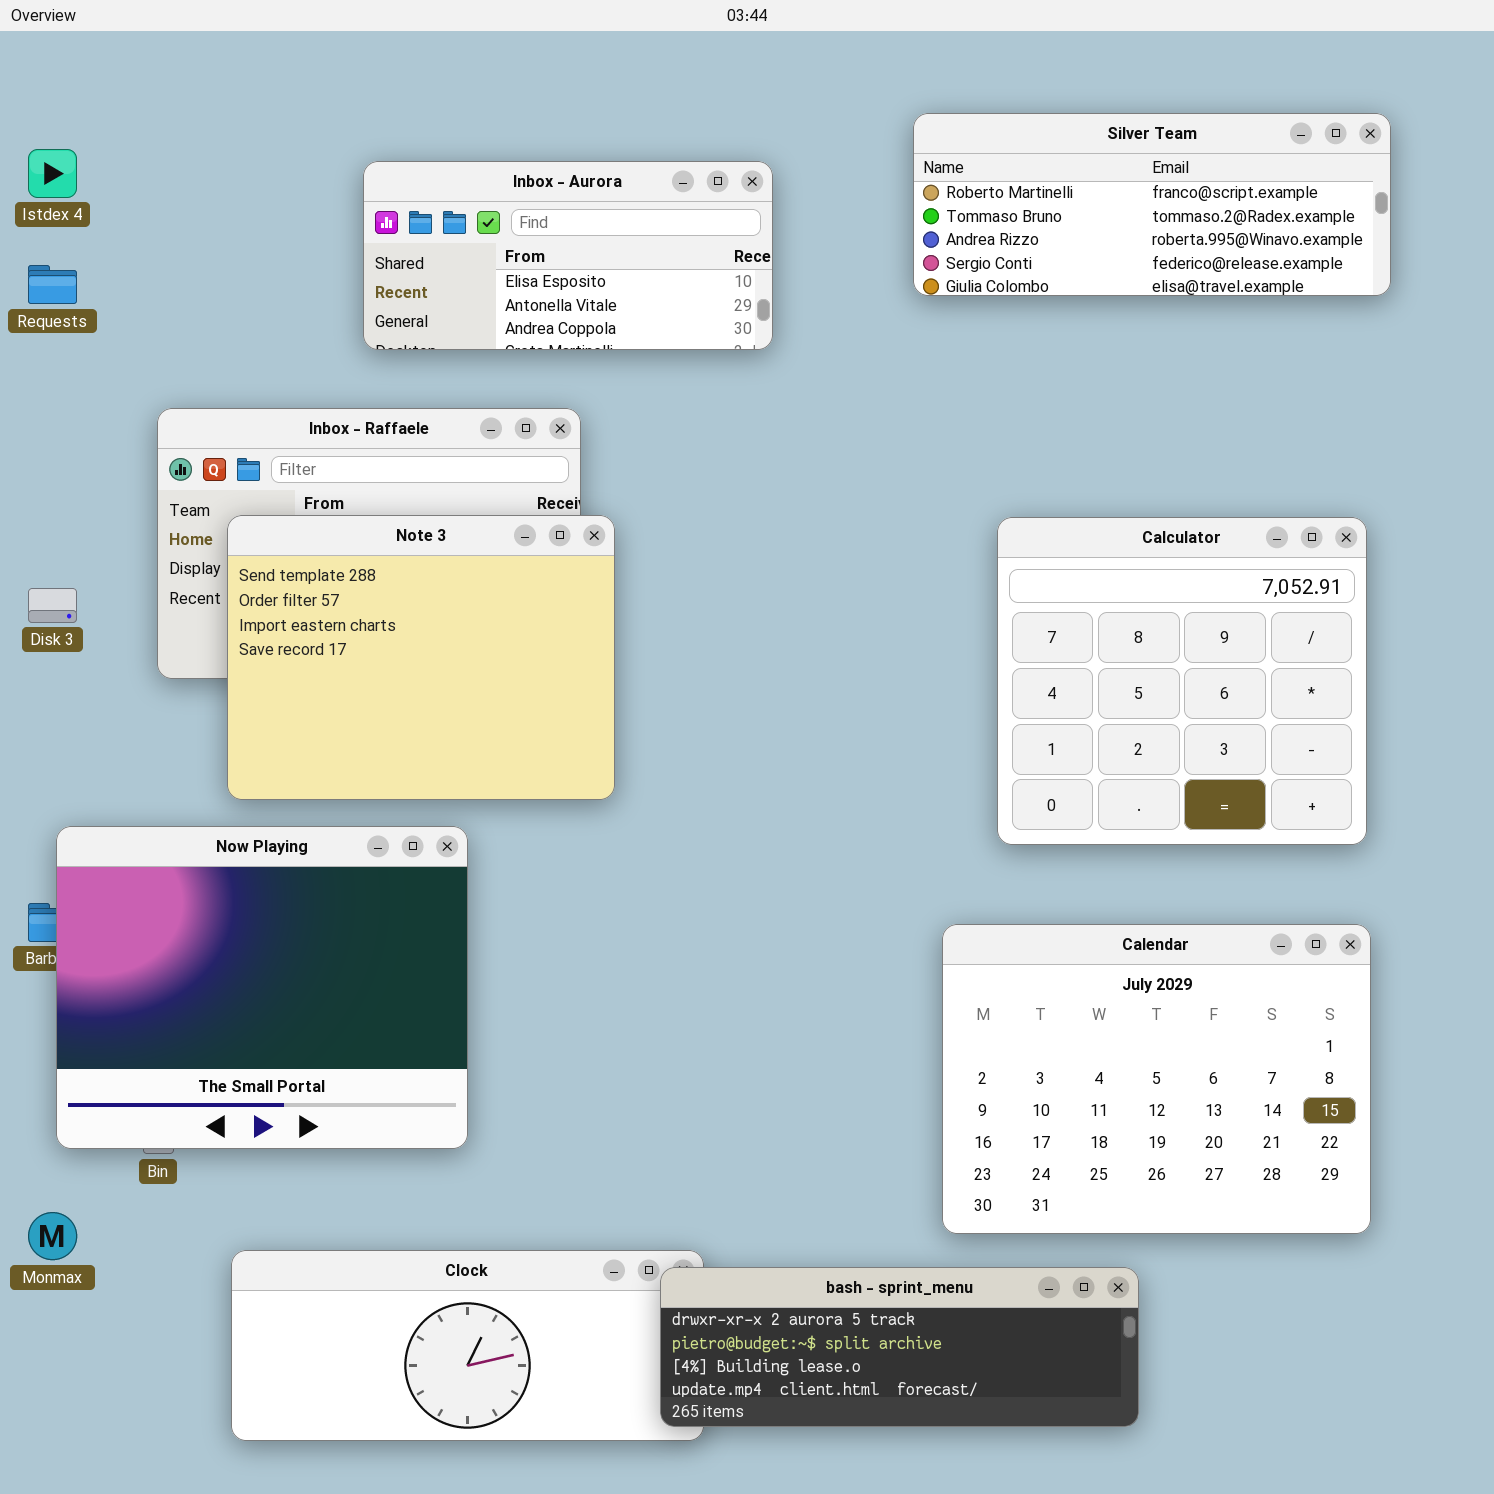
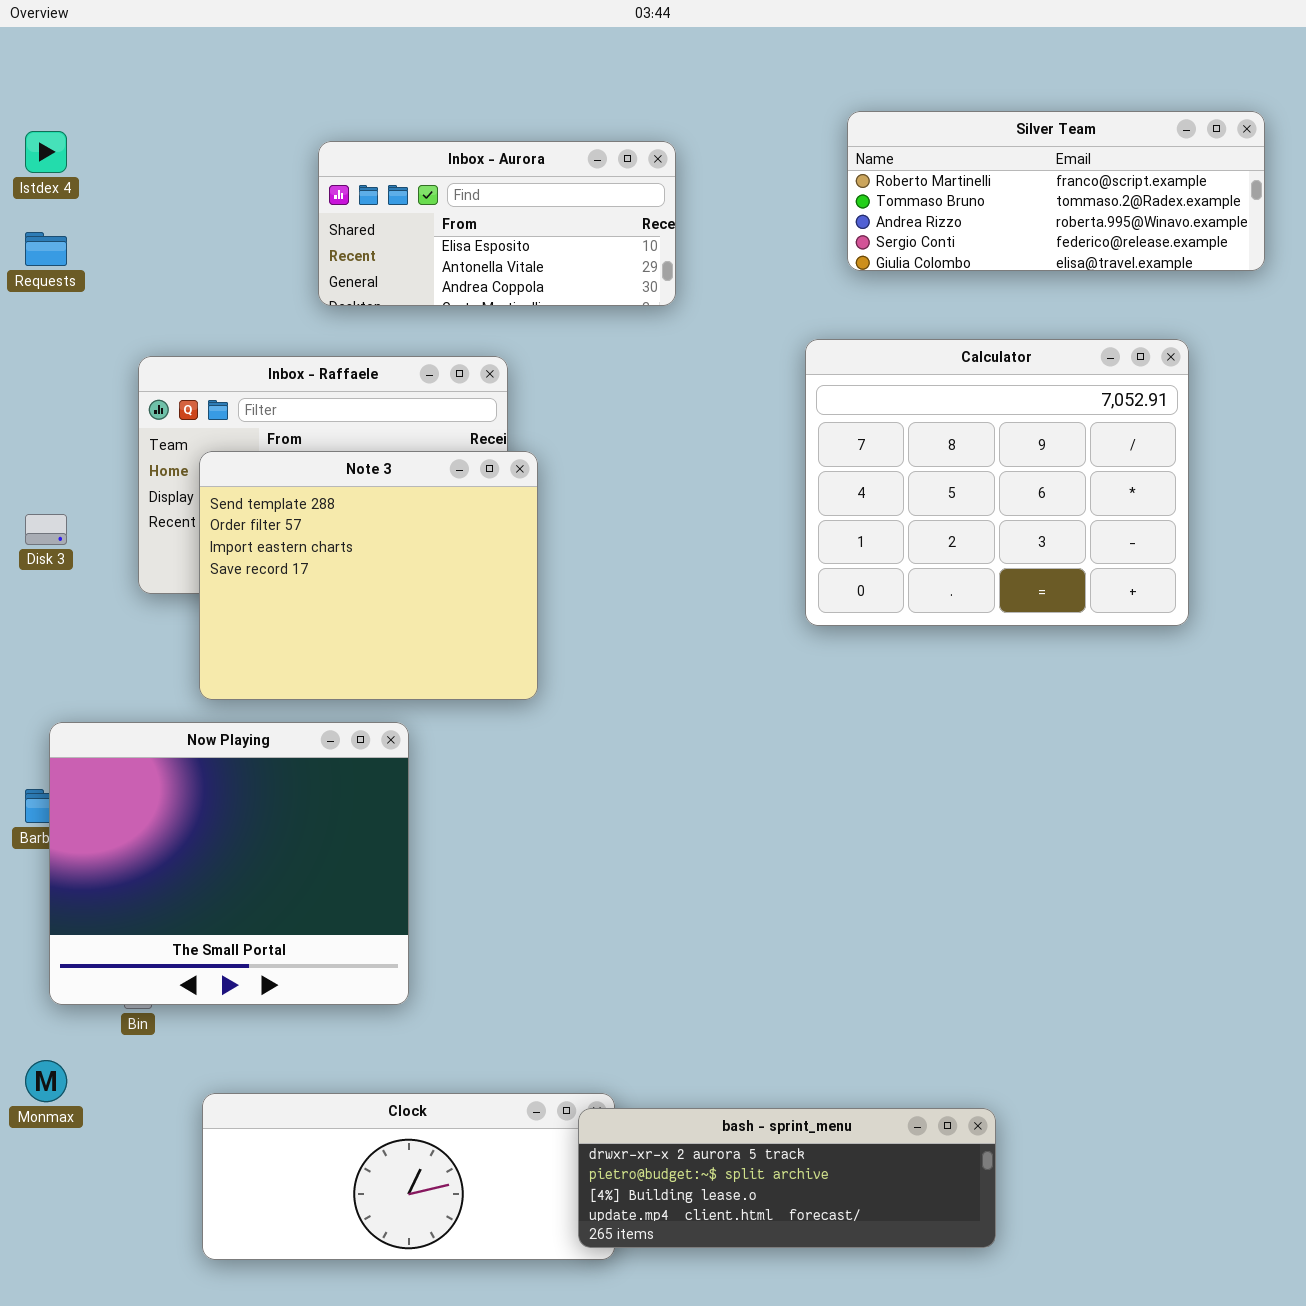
Silver Team: [913,113,1391,296] -> [847,111,1265,271], moved
Calculator: [997,517,1367,845] -> [805,339,1189,626], moved, resized
Calendar: [942,924,1371,1234] -> none, closed

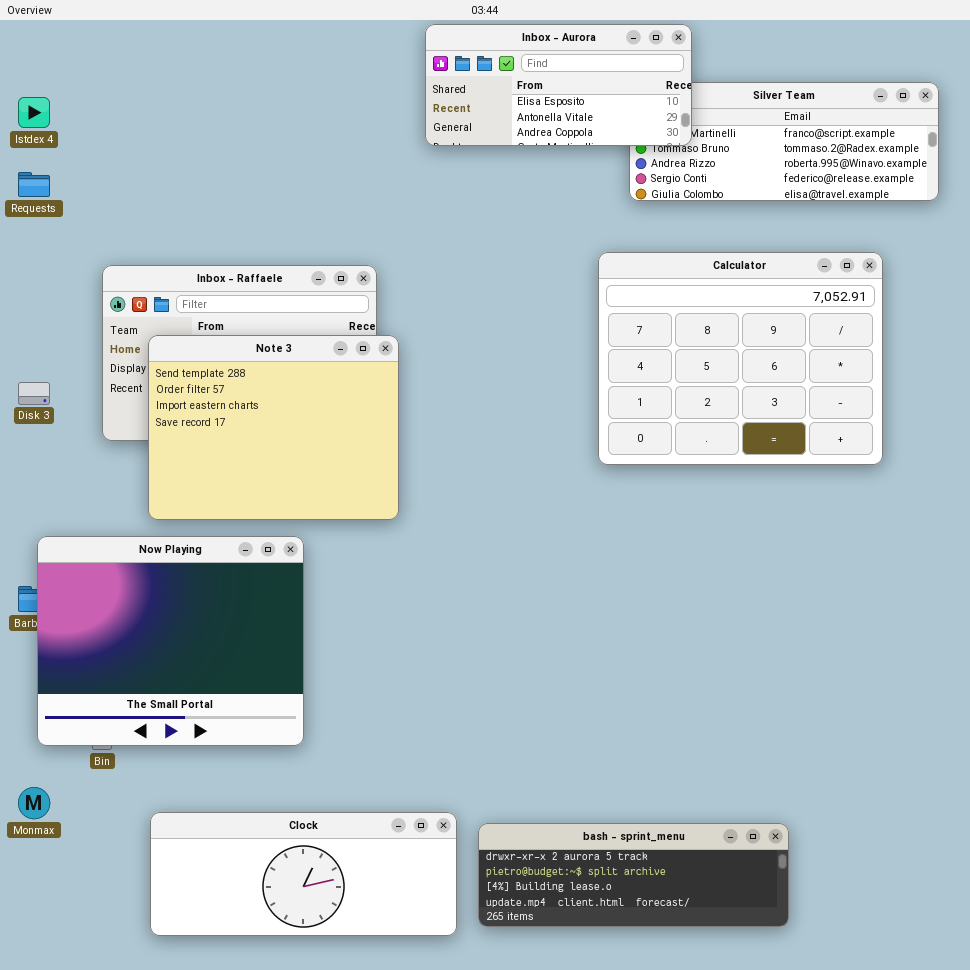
Inbox - Aurora: [318,141,676,306] -> [425,24,692,146], moved
bash - sprint_menu: [578,1108,996,1248] -> [478,823,789,927], moved

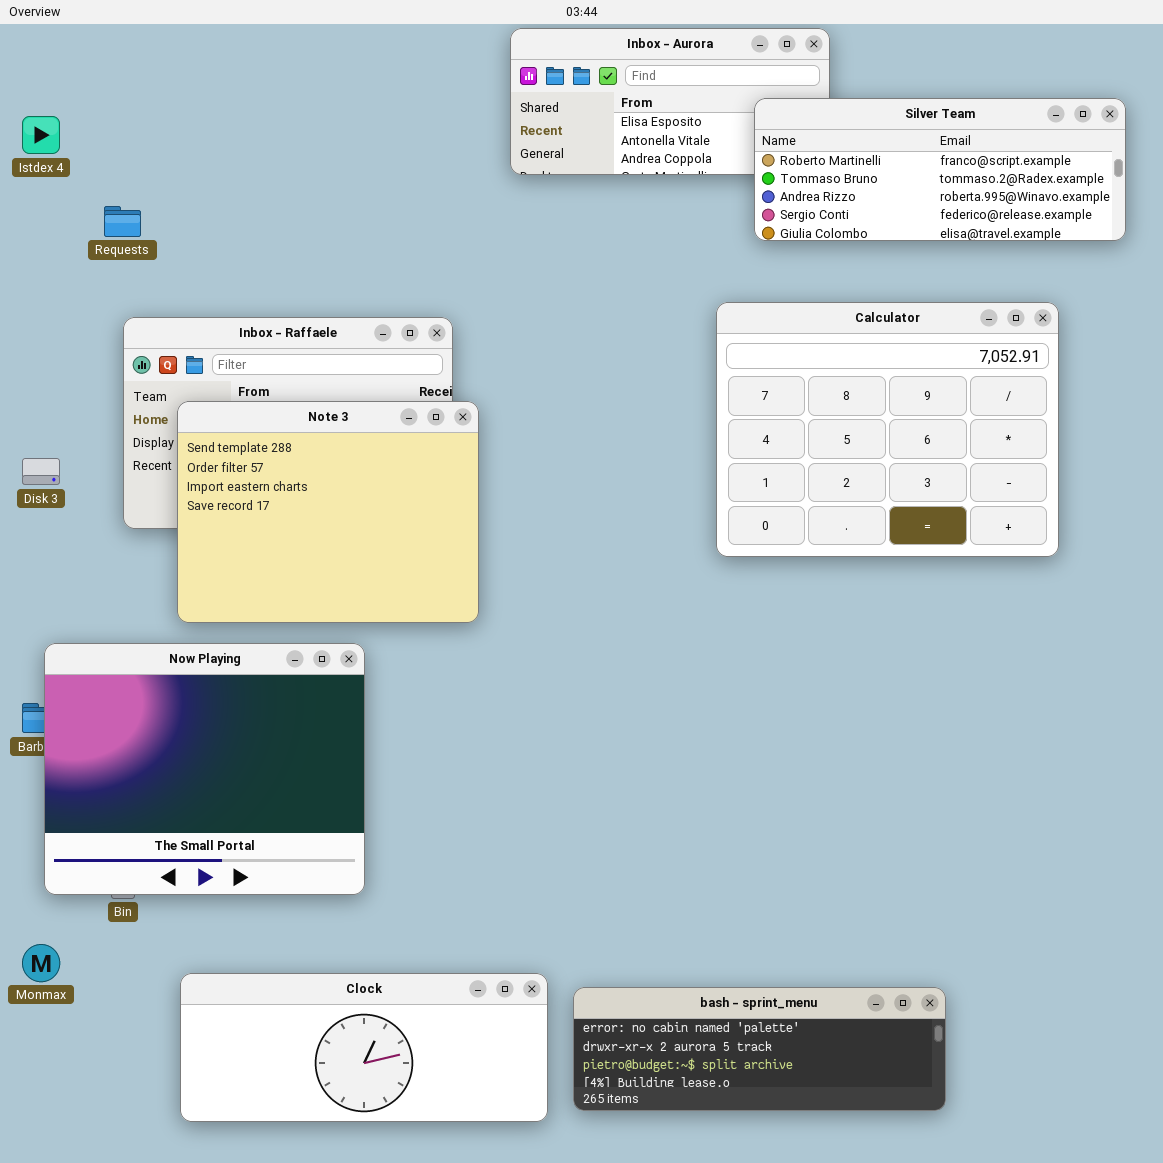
Silver Team: [629,82,939,201] -> [754,98,1126,241], raised
Requests: [18,172,50,197] -> [104,206,141,237], moved
bash - sprint_menu: [478,823,789,927] -> [573,987,946,1111], scrolled up 1 row

